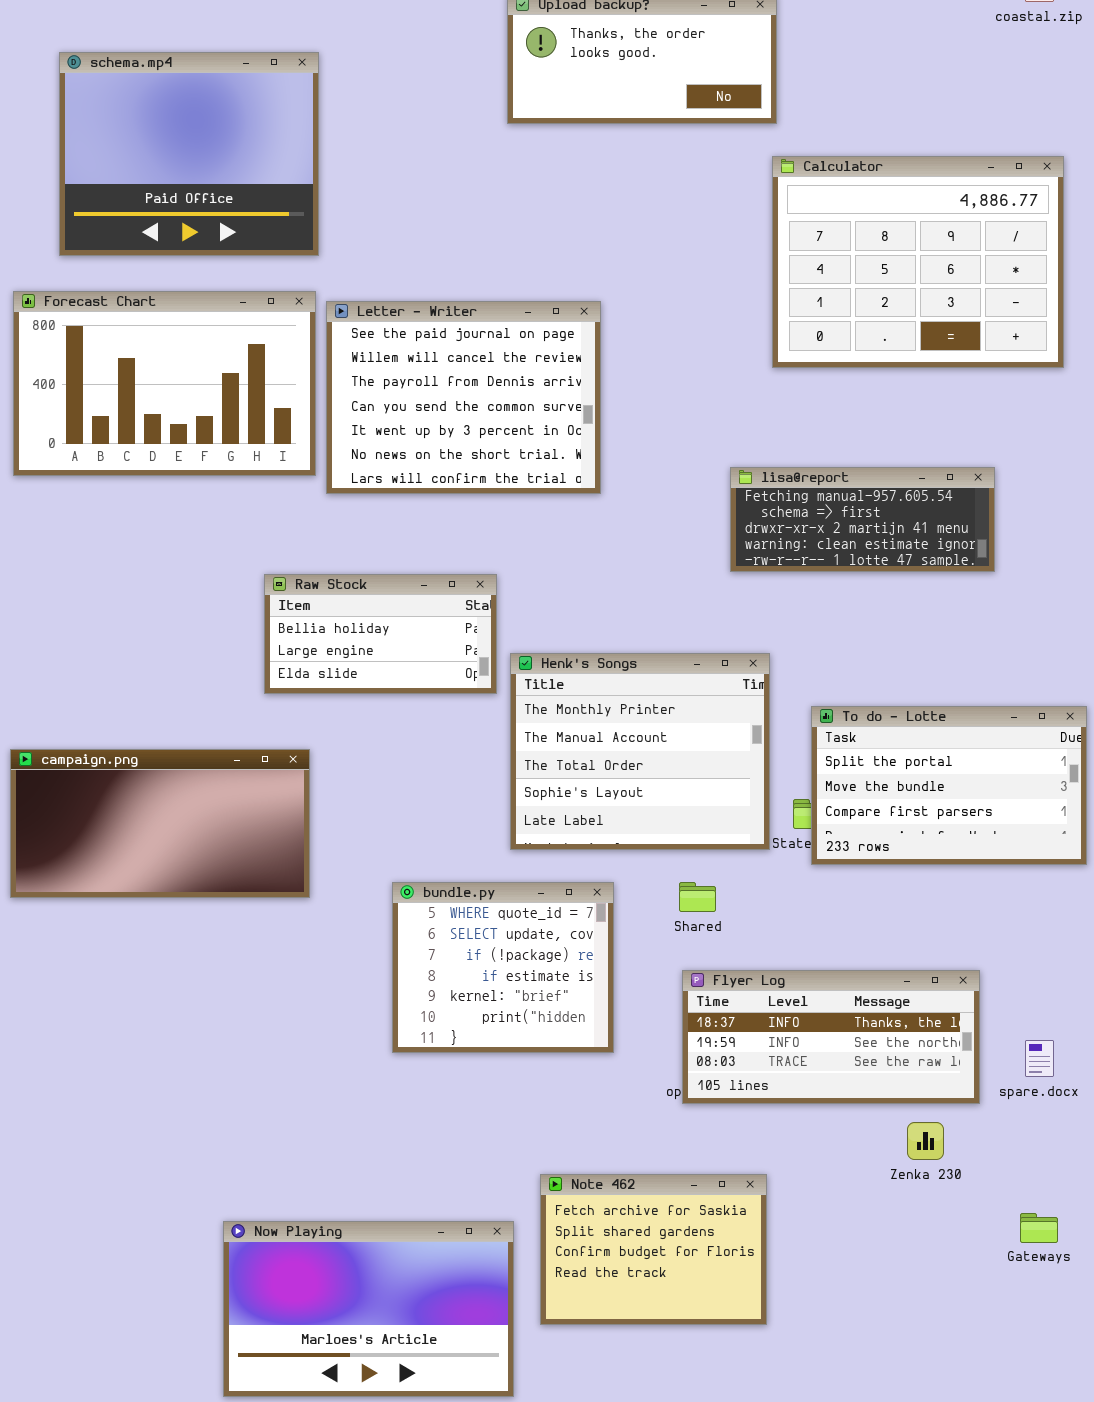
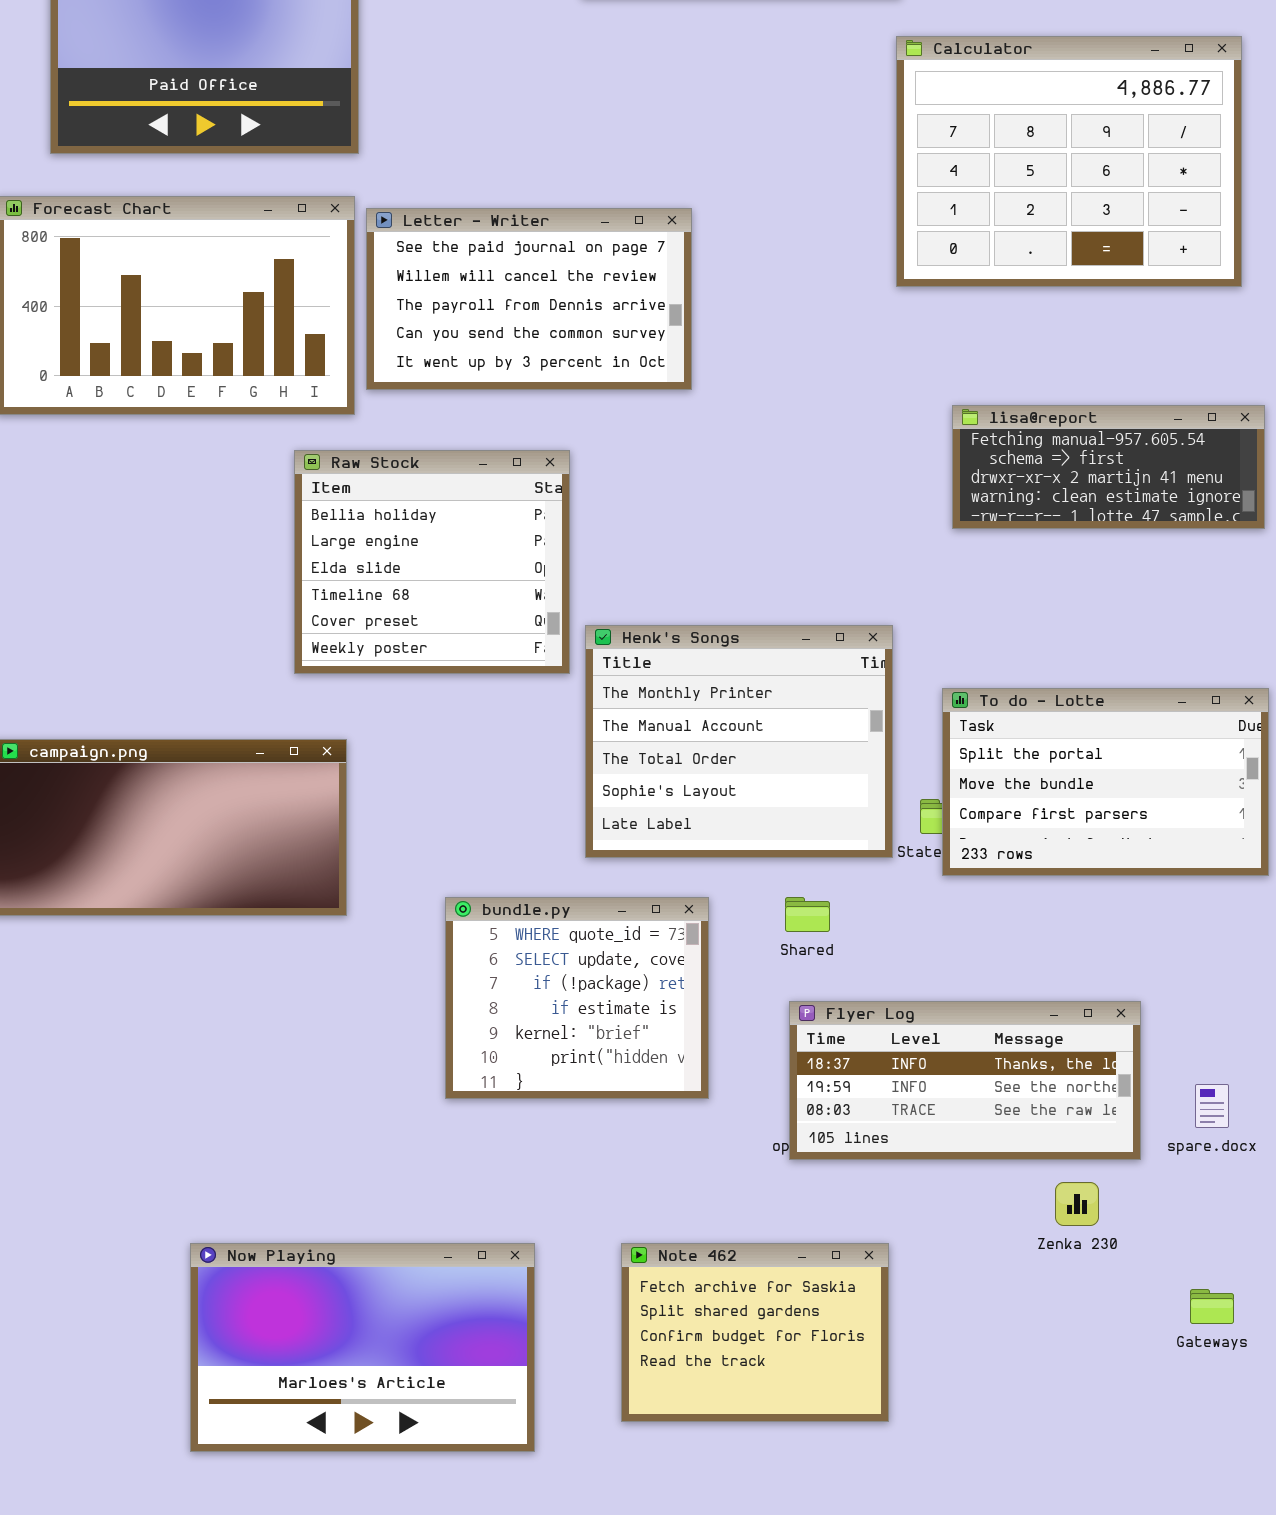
Letter - Writer: [326,301,601,494] -> [366,208,692,390], resized
lisa@report: [730,467,995,572] -> [952,405,1265,529], moved
Raw Stock: [264,574,497,694] -> [294,450,570,674], resized
Now Playing: [223,1221,514,1397] -> [190,1243,535,1452], moved

